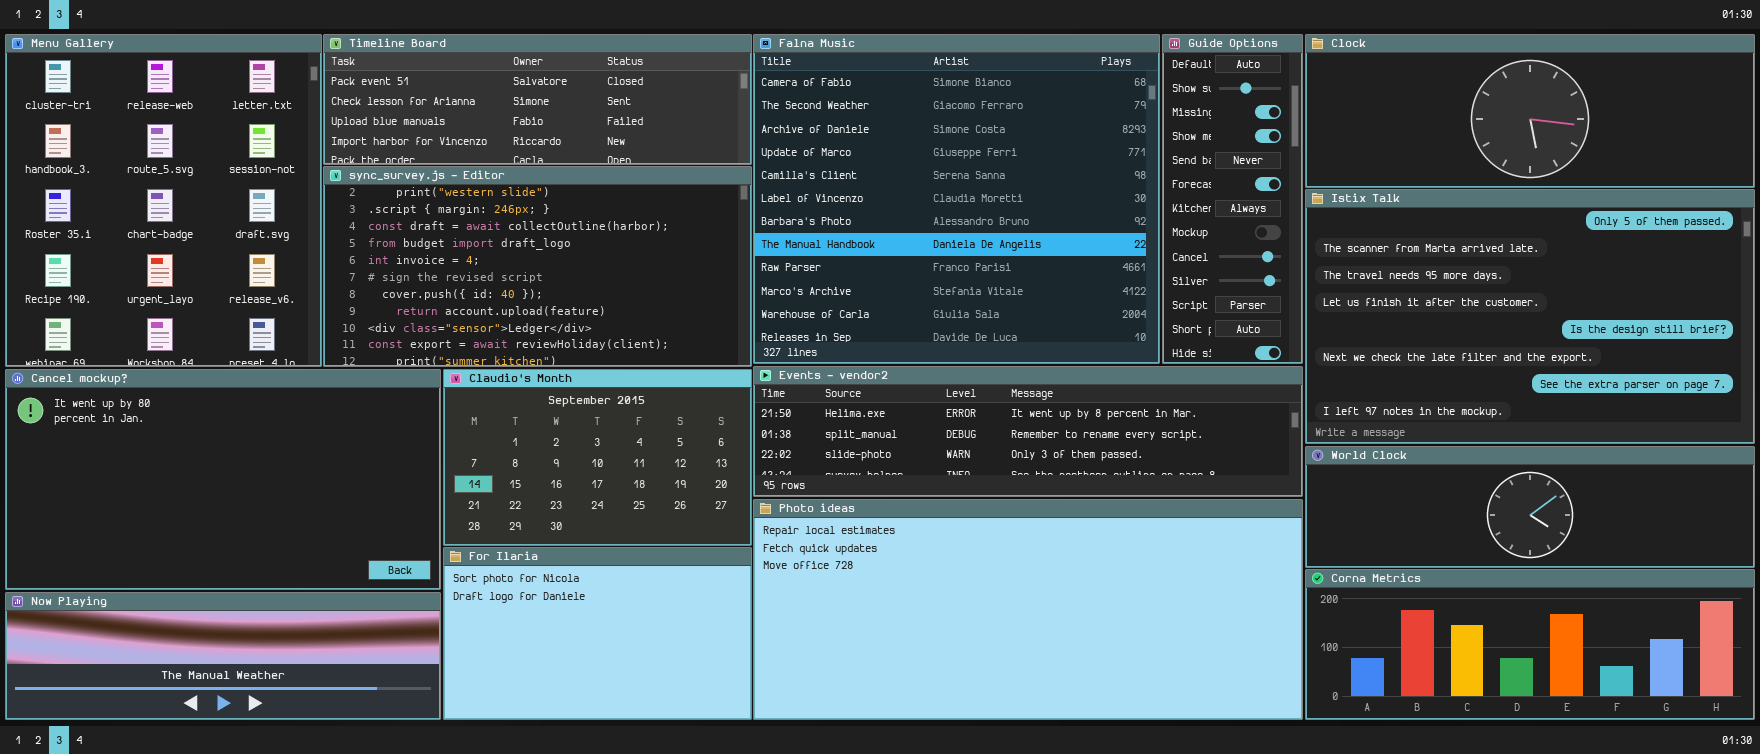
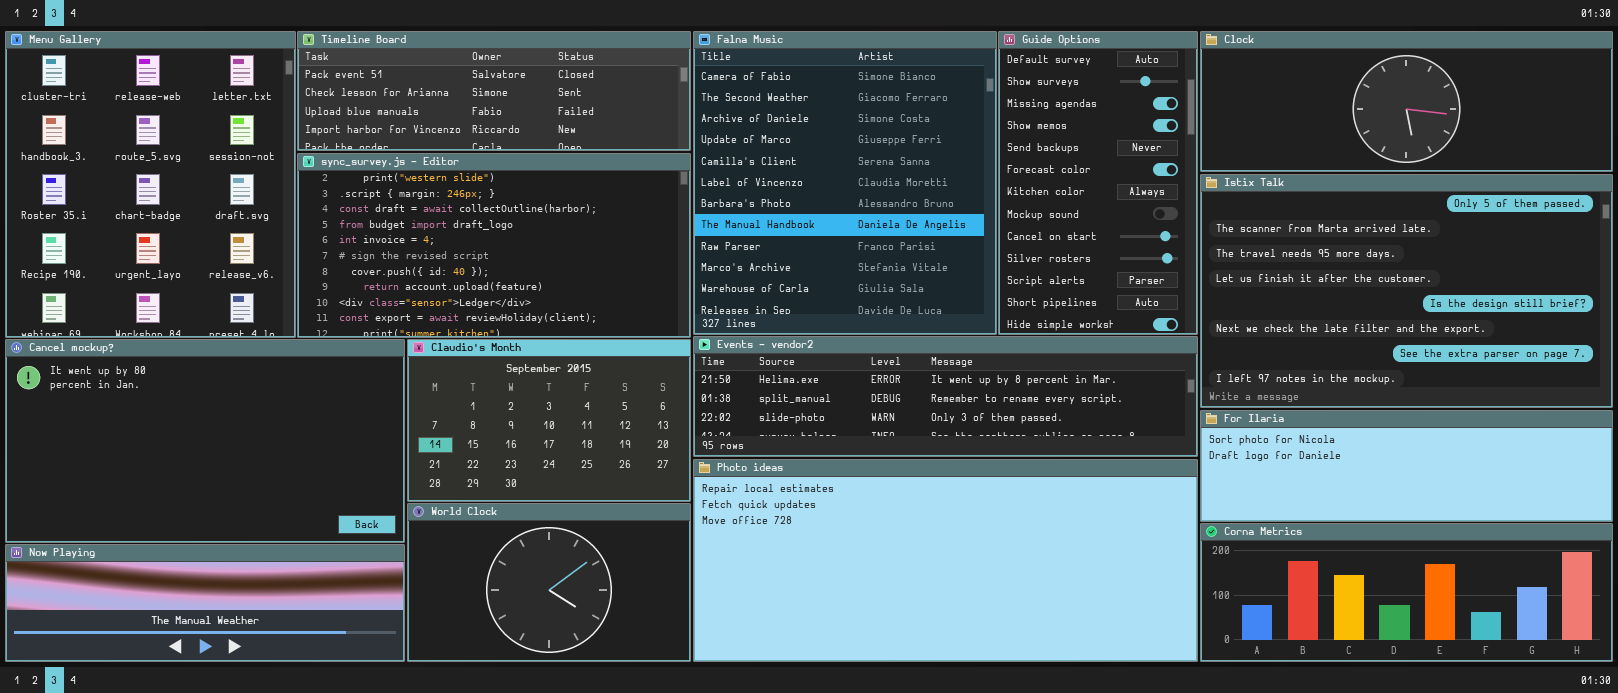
Falna Music: [753,34,1160,364] -> [693,31,997,335], resized
Guide Options: [1162,34,1303,364] -> [998,31,1198,335], resized
World Clock: [1305,446,1755,568] -> [407,503,691,662], moved, resized
For Ilaria: [443,547,752,720] -> [1200,410,1613,522], moved, resized

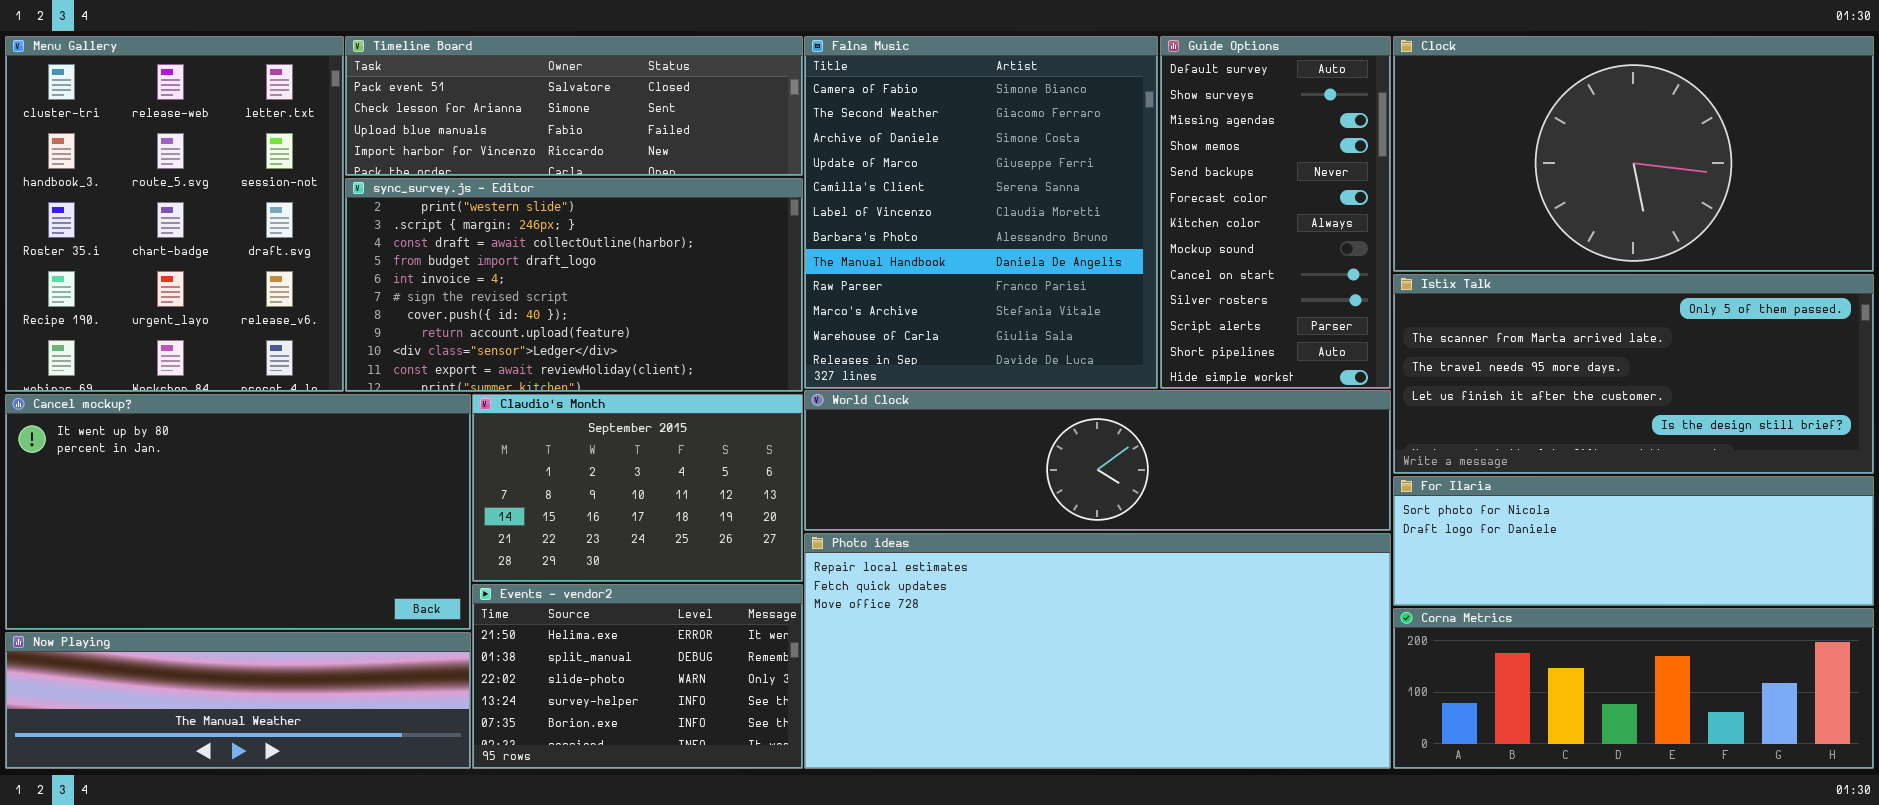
Clock: [1200,31,1613,172] -> [1393,36,1874,272], resized
Istix Talk: [1200,174,1613,408] -> [1393,274,1874,474], resized
Events - vendor2: [693,336,1198,457] -> [472,584,803,769], moved, resized
World Clock: [407,503,691,662] -> [804,390,1391,531], moved, resized

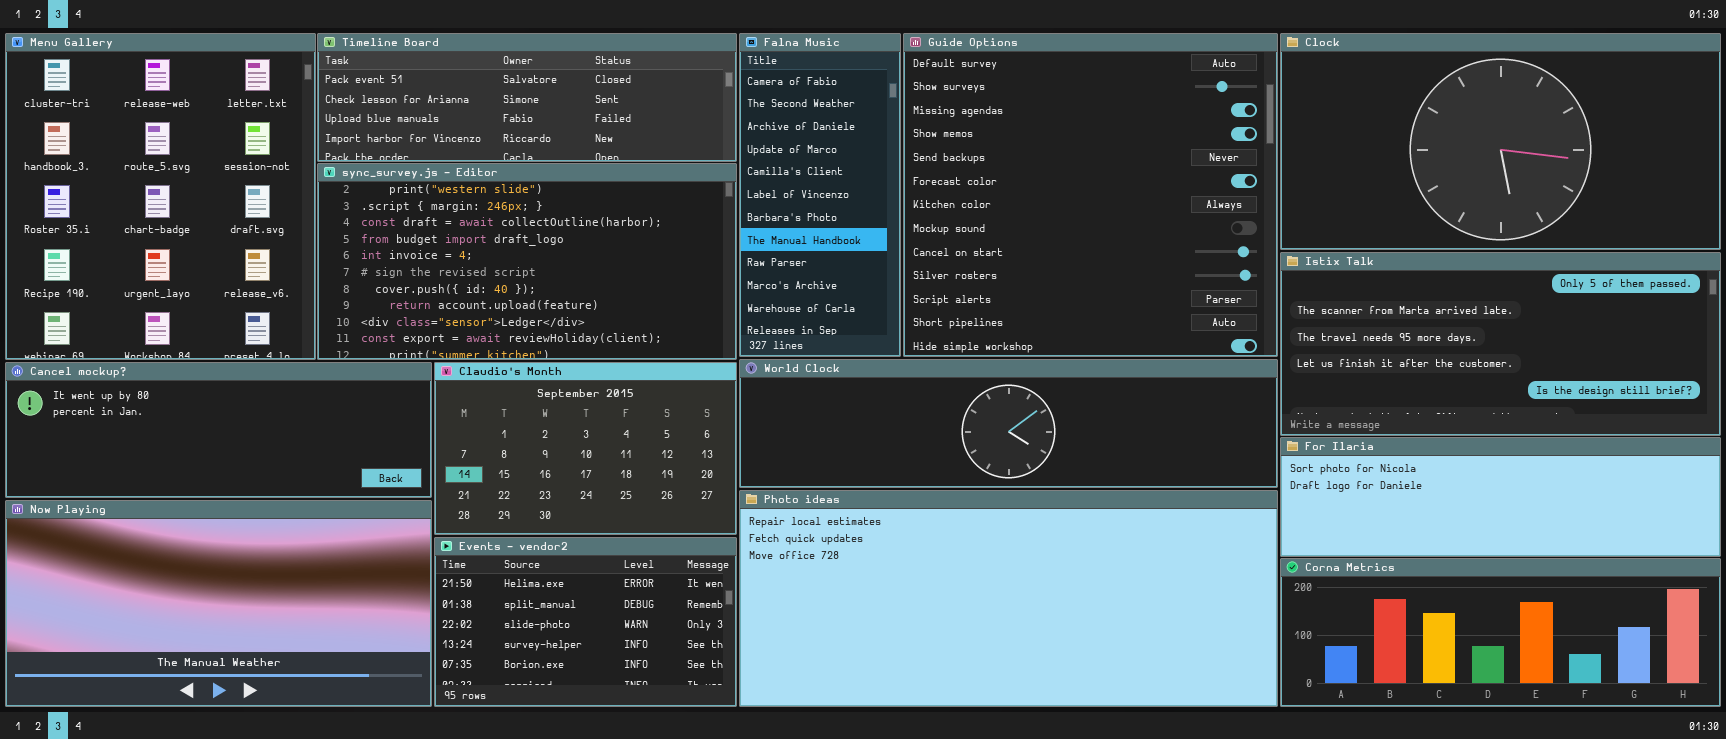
Falna Music: [804,36,1158,389] -> [739,33,901,357], resized
Guide Options: [1160,36,1391,389] -> [903,33,1278,357], resized
Cancel mockup?: [5,394,471,630] -> [5,362,432,498], resized
Now Playing: [5,632,471,769] -> [5,500,432,707], resized

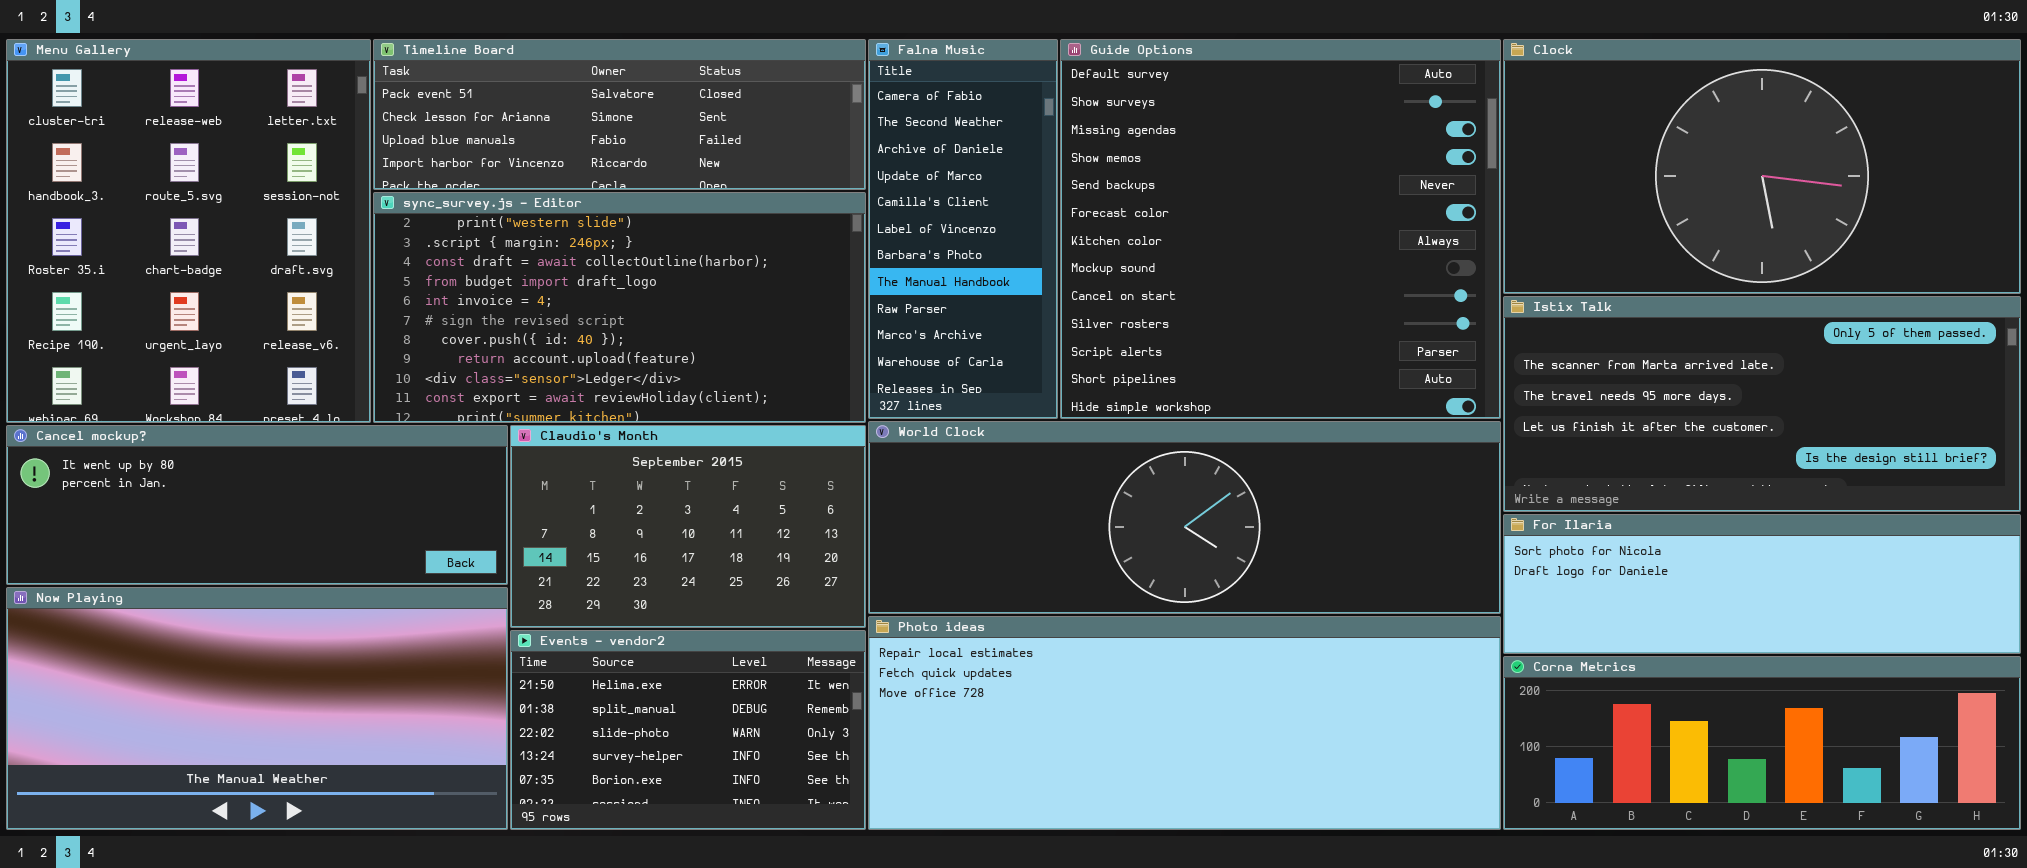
World Clock: [739,359,1278,488] -> [868,421,1501,614], resized
Photo ideas: [739,490,1278,707] -> [868,616,1501,830], resized

